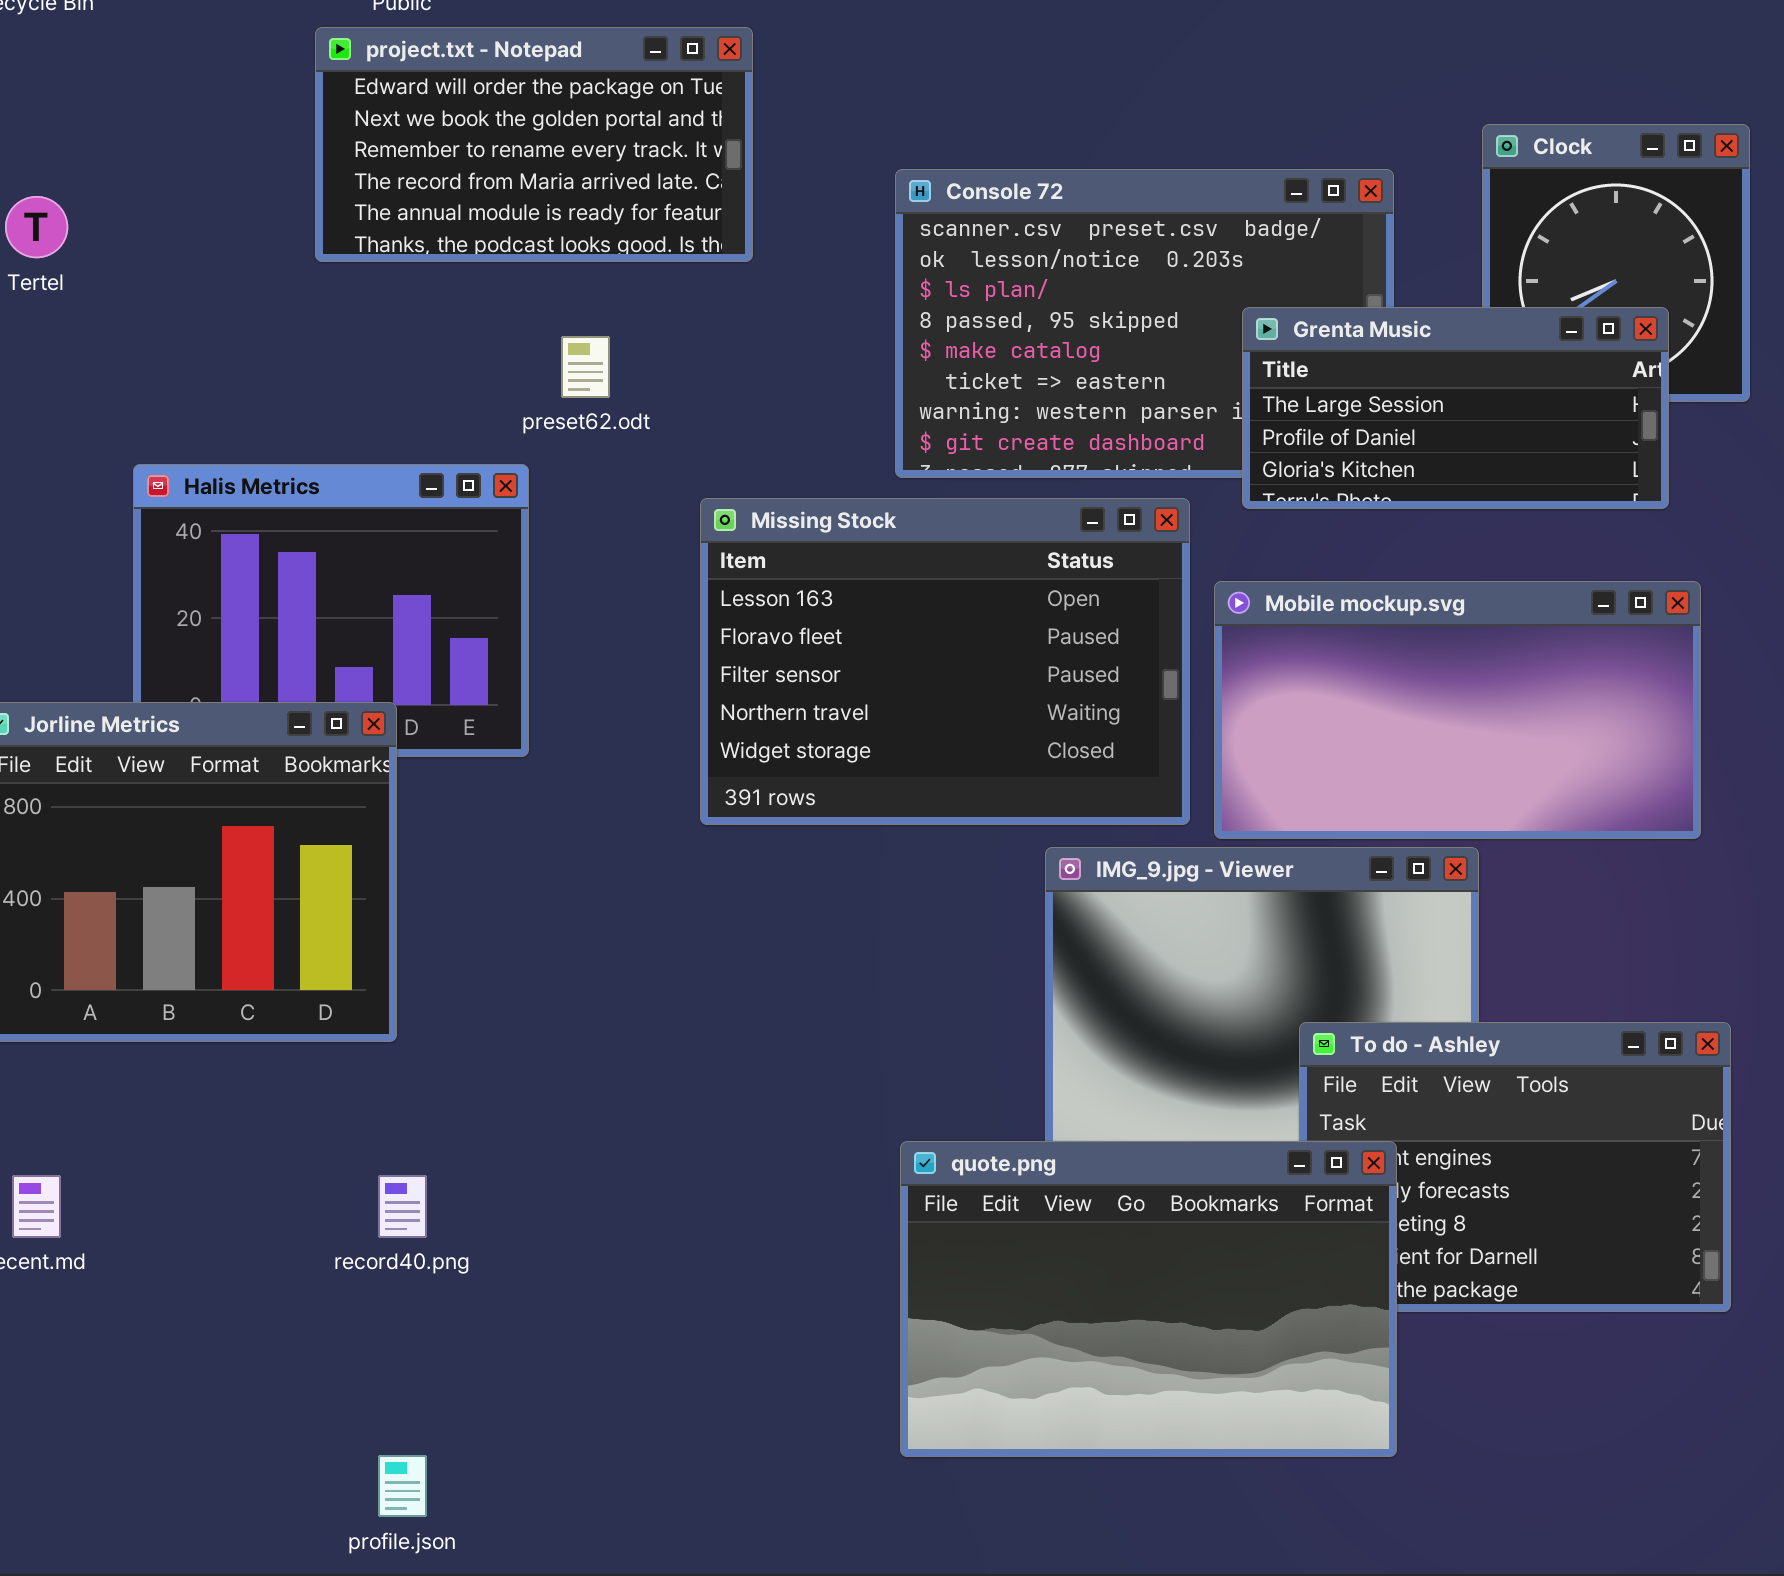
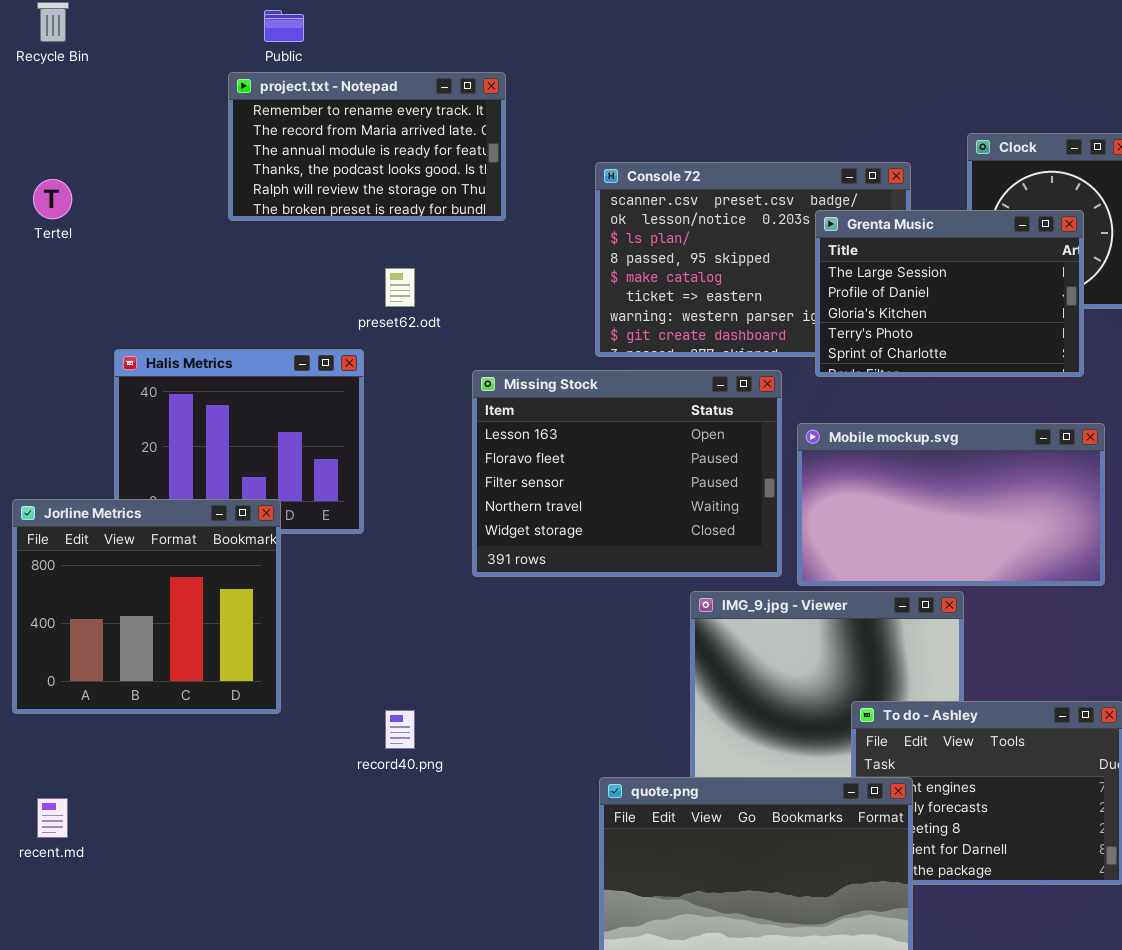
project.txt - Notepad: [315,27,753,262] -> [228,72,506,221], scrolled down 2 rows
Grenta Music: [1242,307,1669,509] -> [815,210,1084,377], resized
record40.png: [378,1175,427,1238] -> [385,710,415,749], moved

